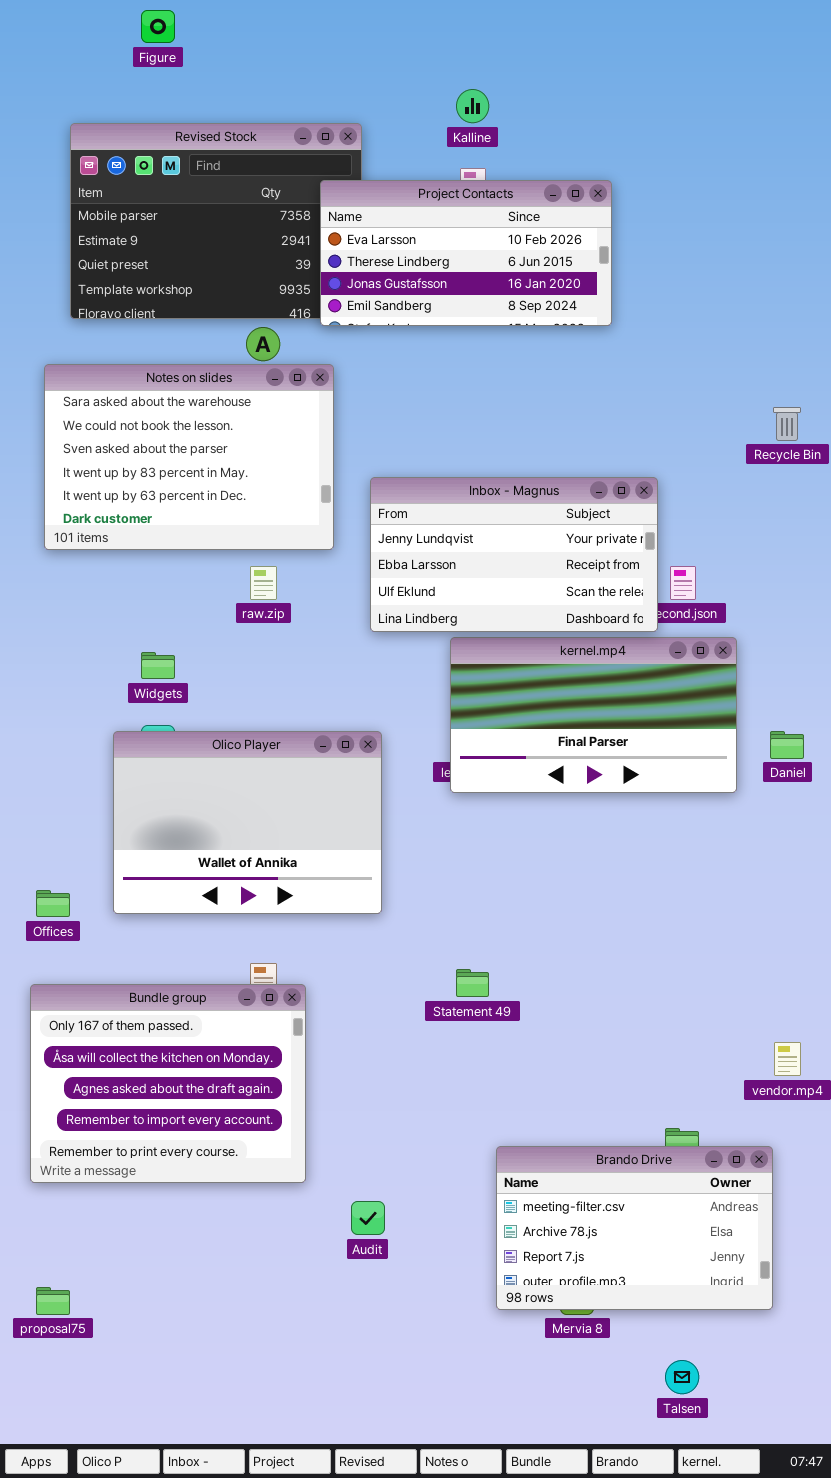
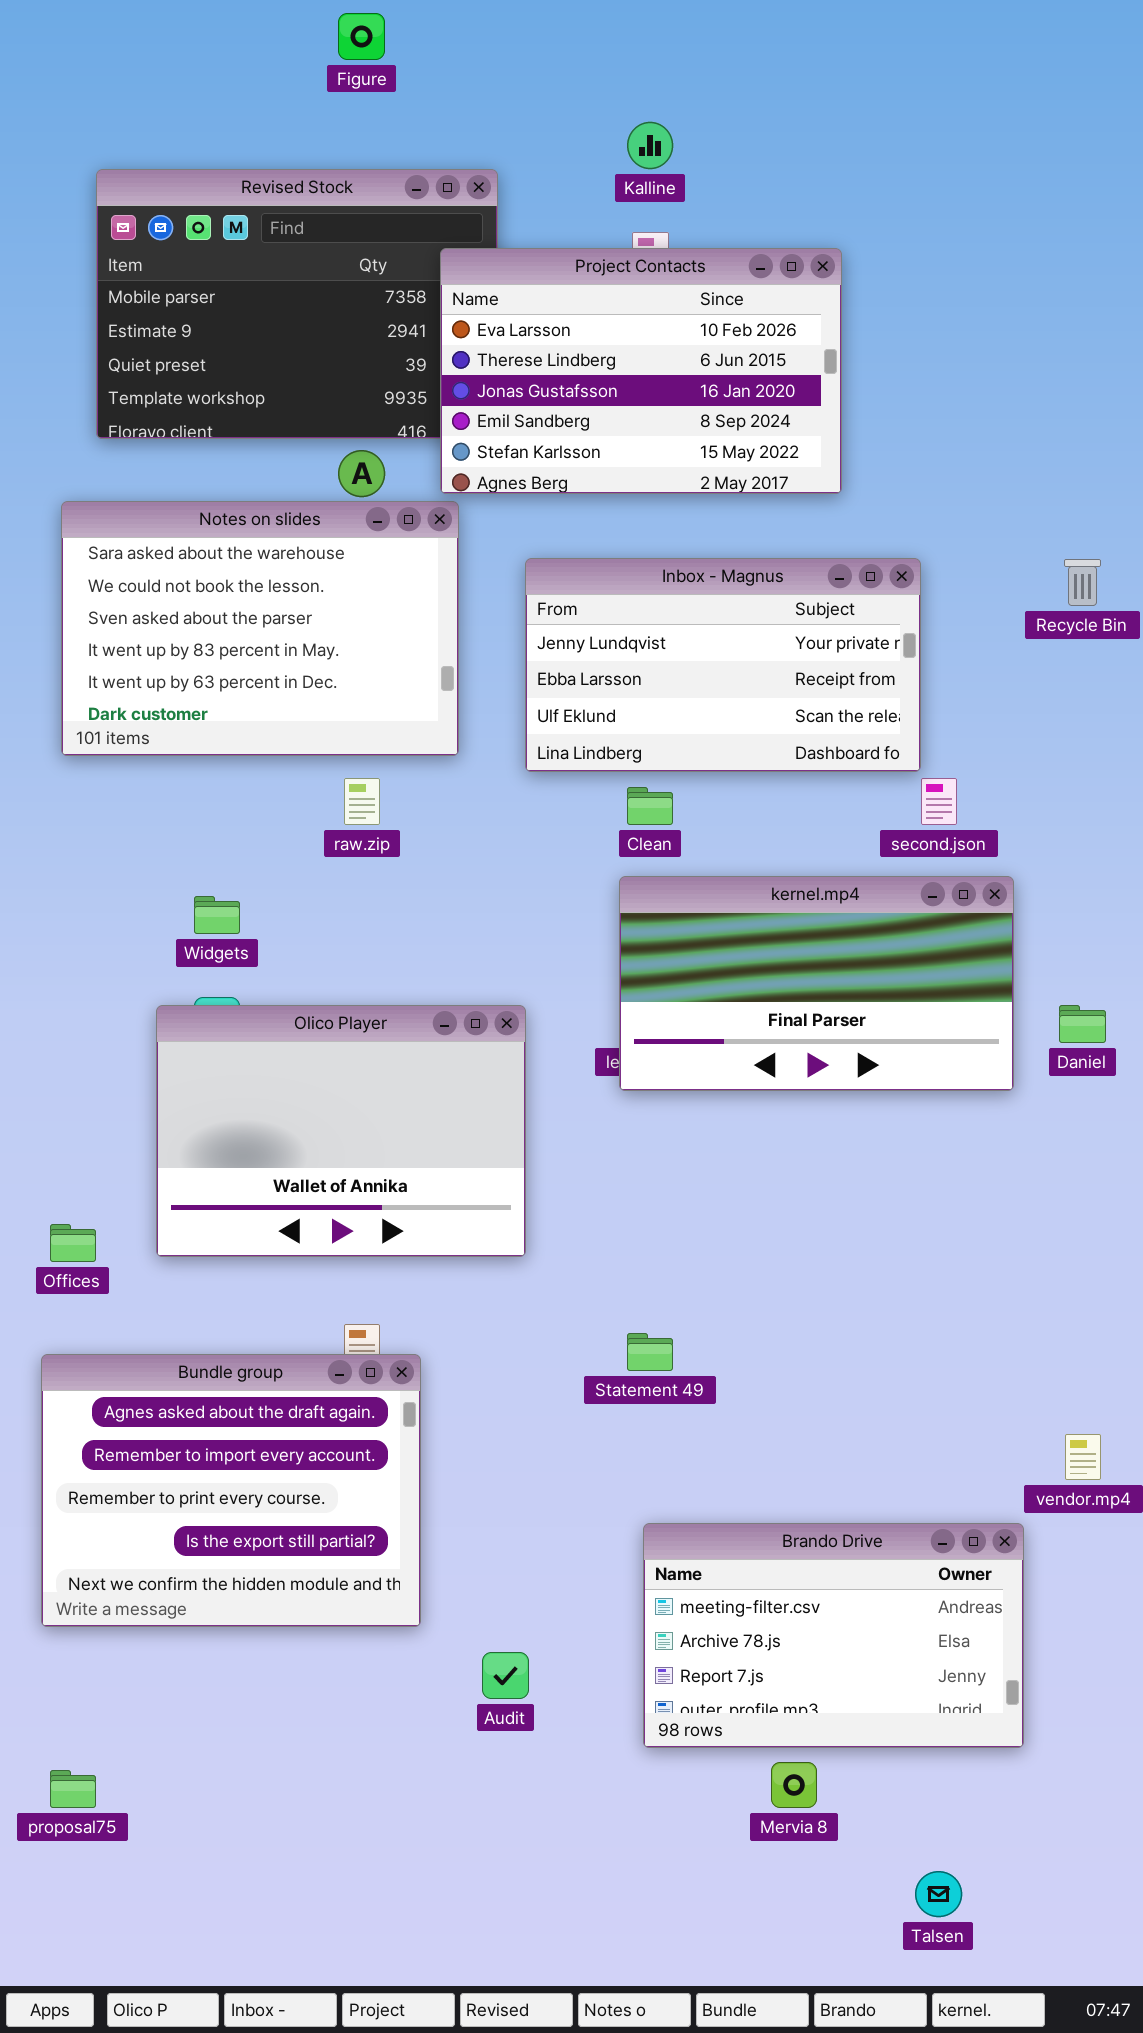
Figure: [141,10,175,43] -> [338,13,385,60], moved
Project Contacts: [320,180,612,326] -> [440,248,842,494], resized
Inbox - Magnus: [370,477,658,632] -> [525,558,921,772], moved
Bundle group: [30,984,306,1183] -> [41,1354,421,1627], scrolled down 2 rows
Brando Drive: [496,1146,773,1310] -> [643,1523,1024,1748], moved

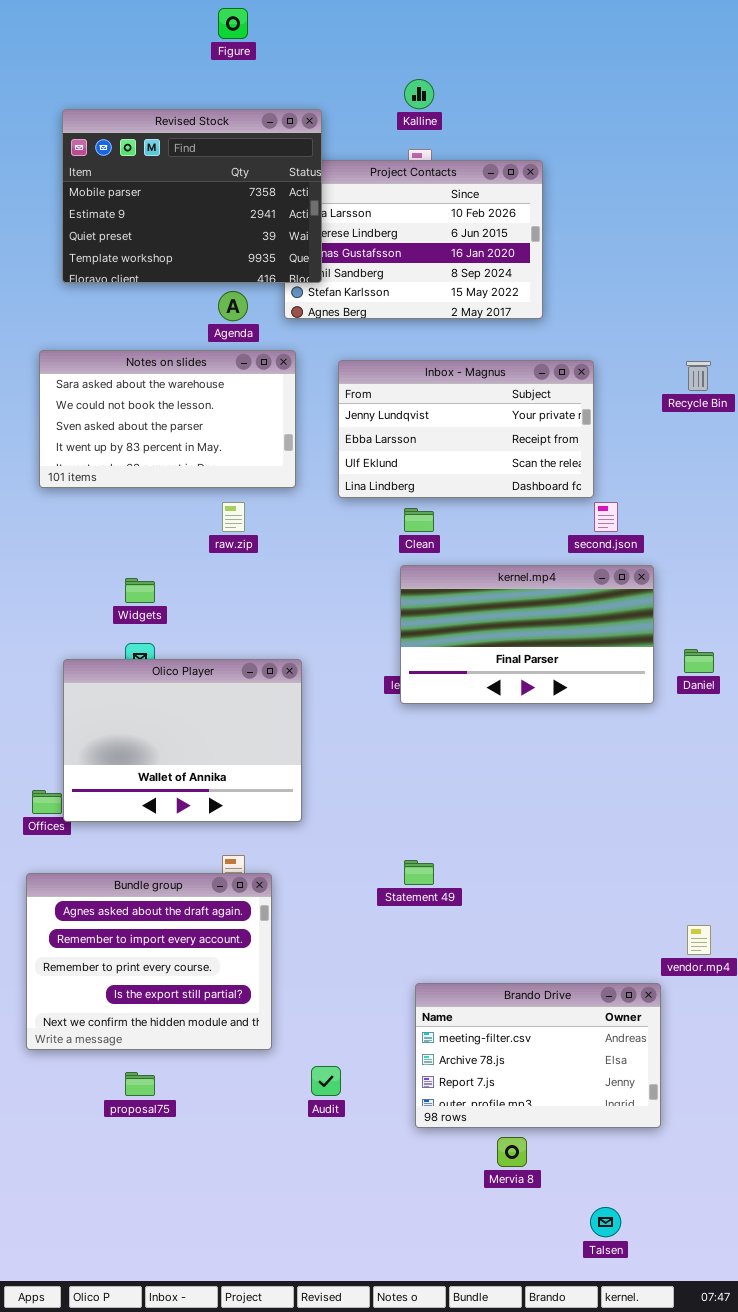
Revised Stock: [96,169,498,439] -> [62,109,322,283], raised
Notes on slides: [61,501,459,756] -> [39,350,296,488], resized
Olico Player: [156,1005,526,1257] -> [63,659,302,822], moved
proposal75: [50,1770,96,1808] -> [125,1072,155,1096], moved

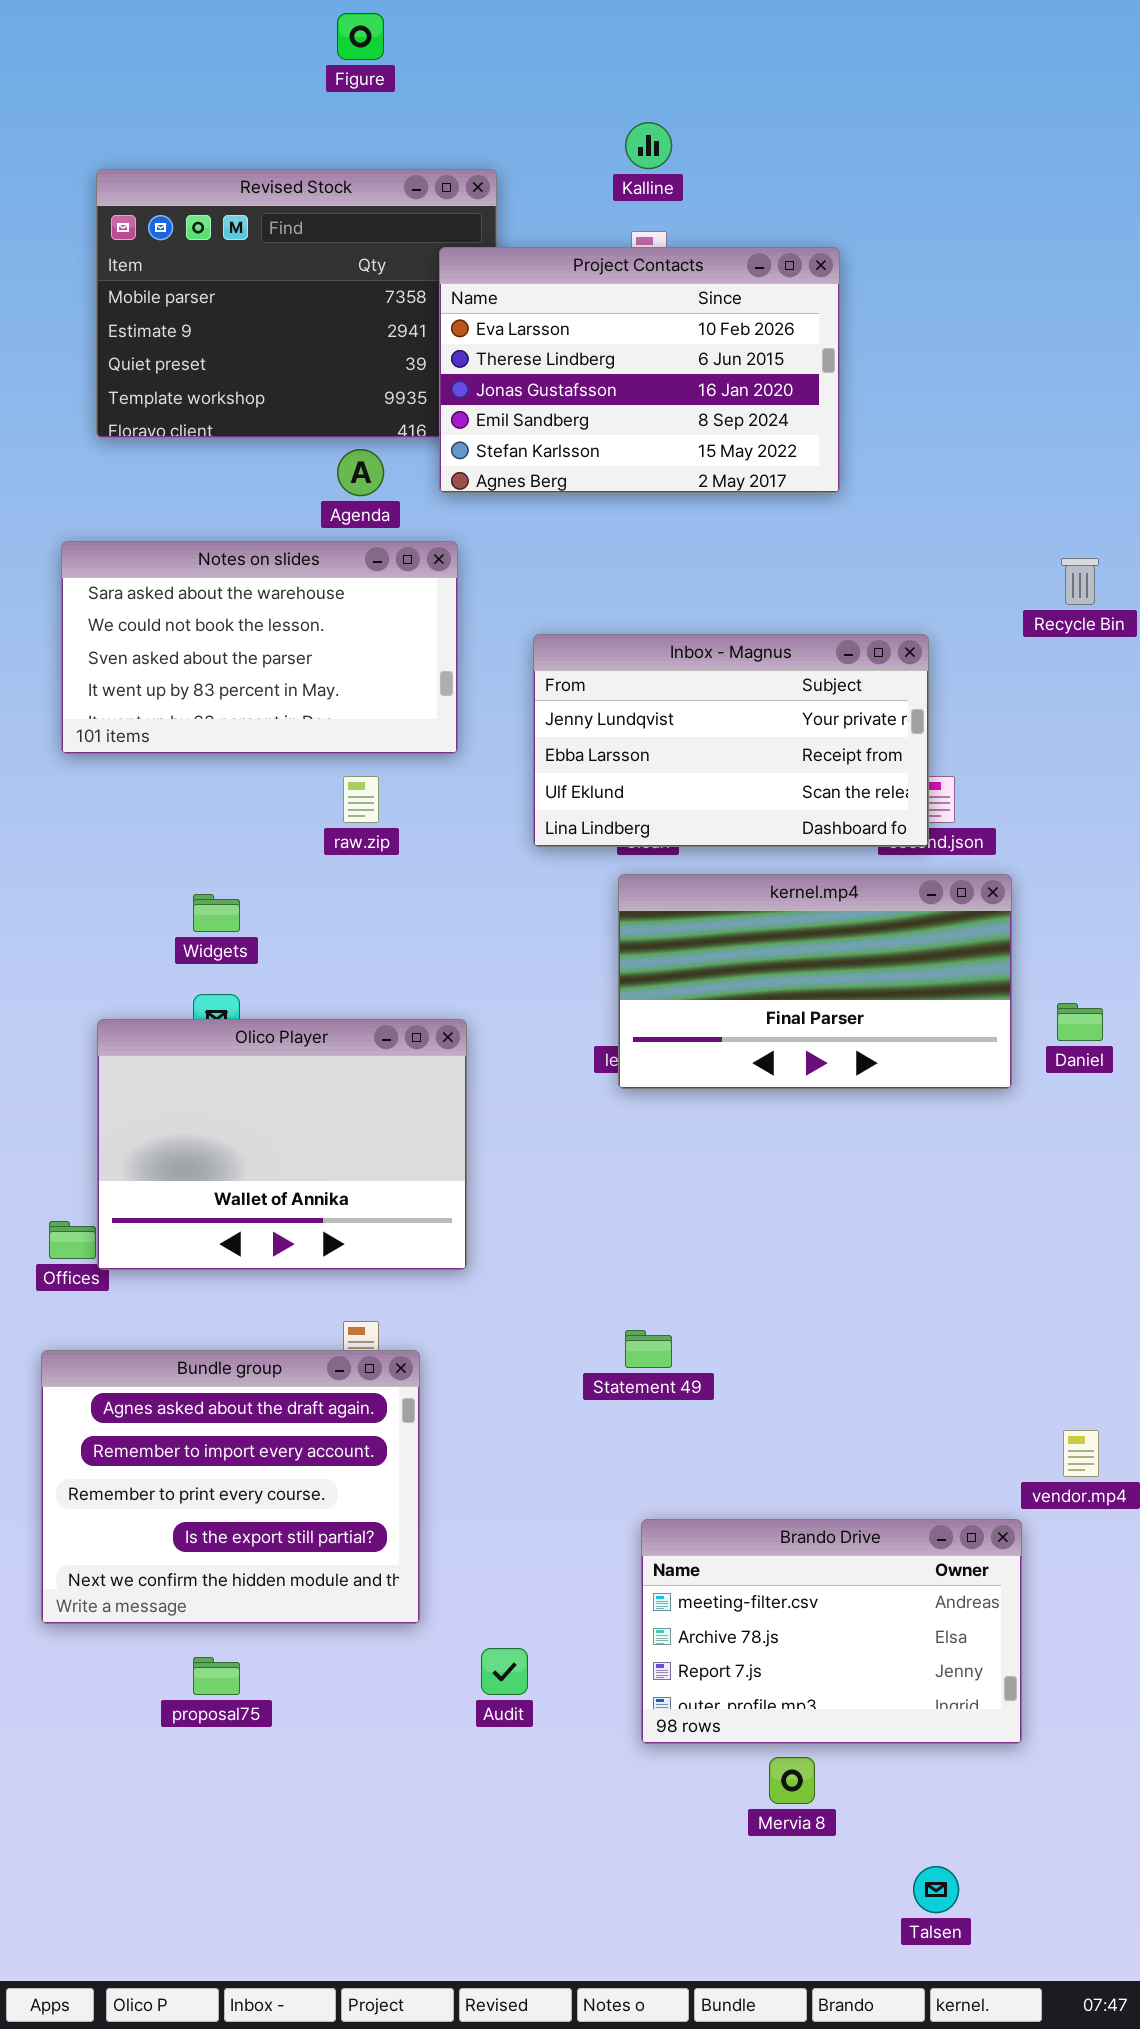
Project Contacts: [284,160,543,319] -> [439,247,840,493], raised
Inbox - Magnus: [338,360,594,498] -> [533,634,929,847], moved

